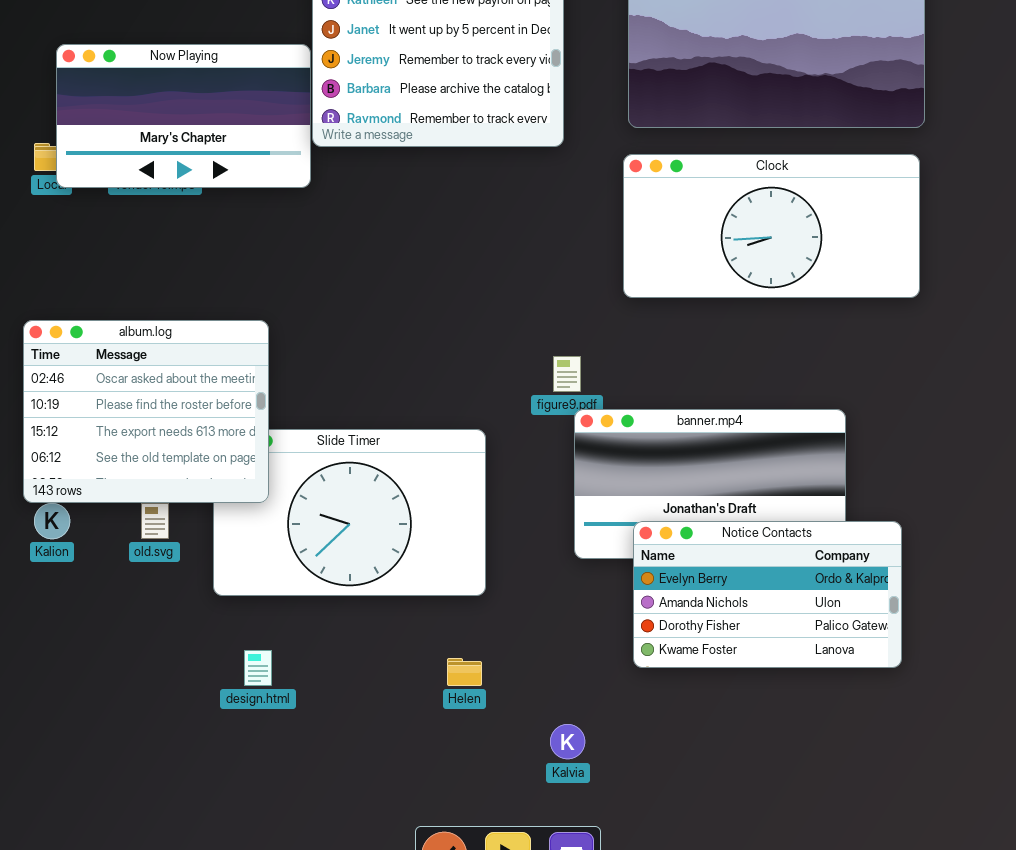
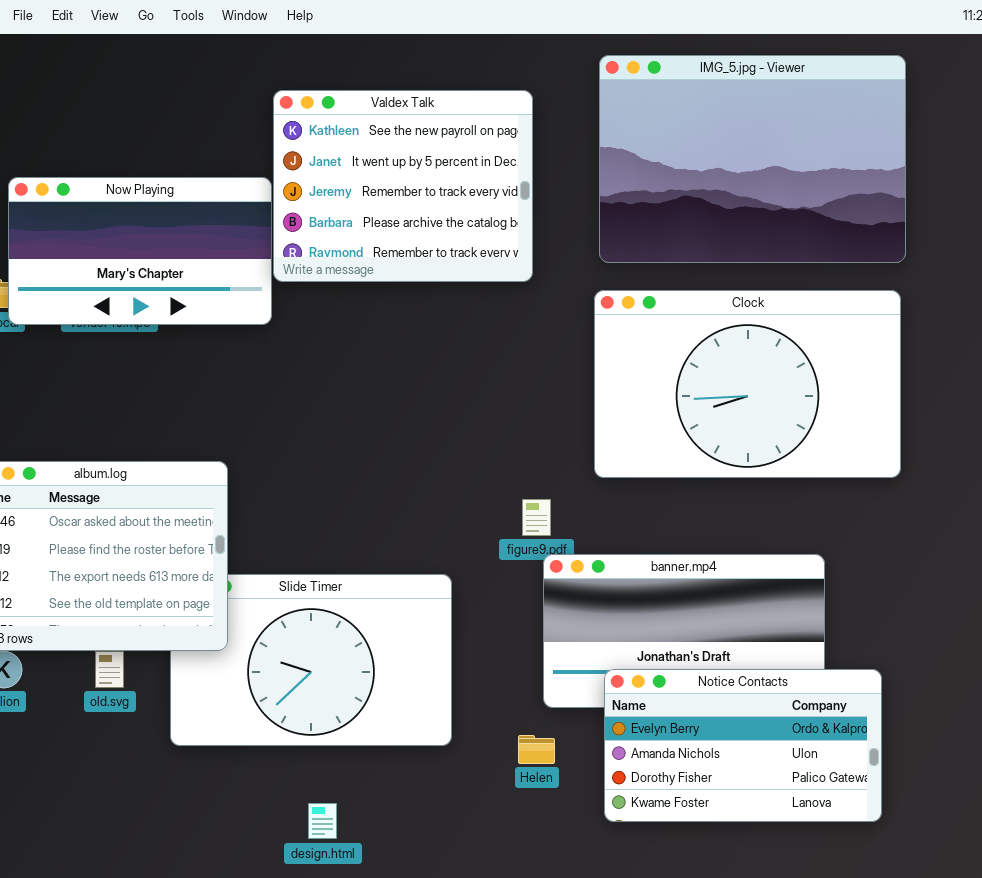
Clock: [623,154,920,298] -> [594,290,901,478], resized
design.html: [244,650,272,686] -> [308,803,337,839], moved
Helen: [447,658,482,686] -> [518,735,555,764], moved

